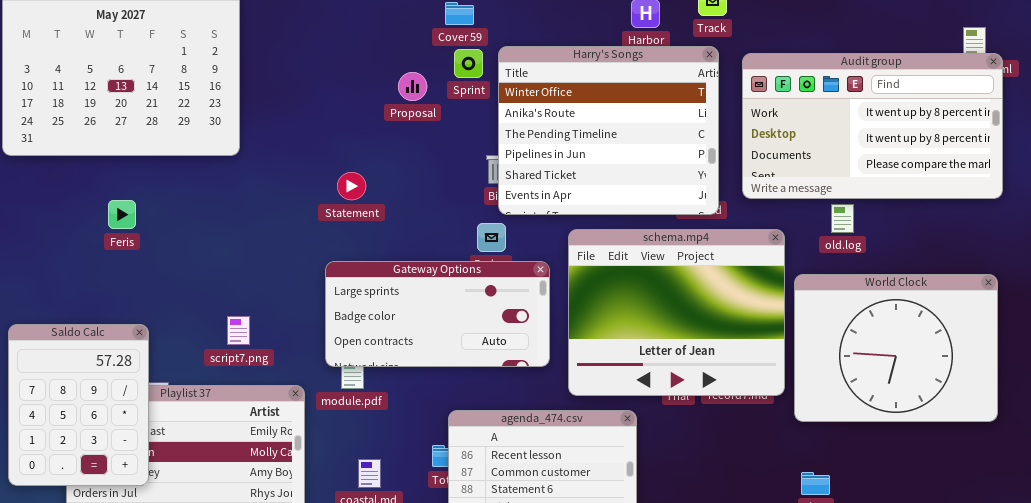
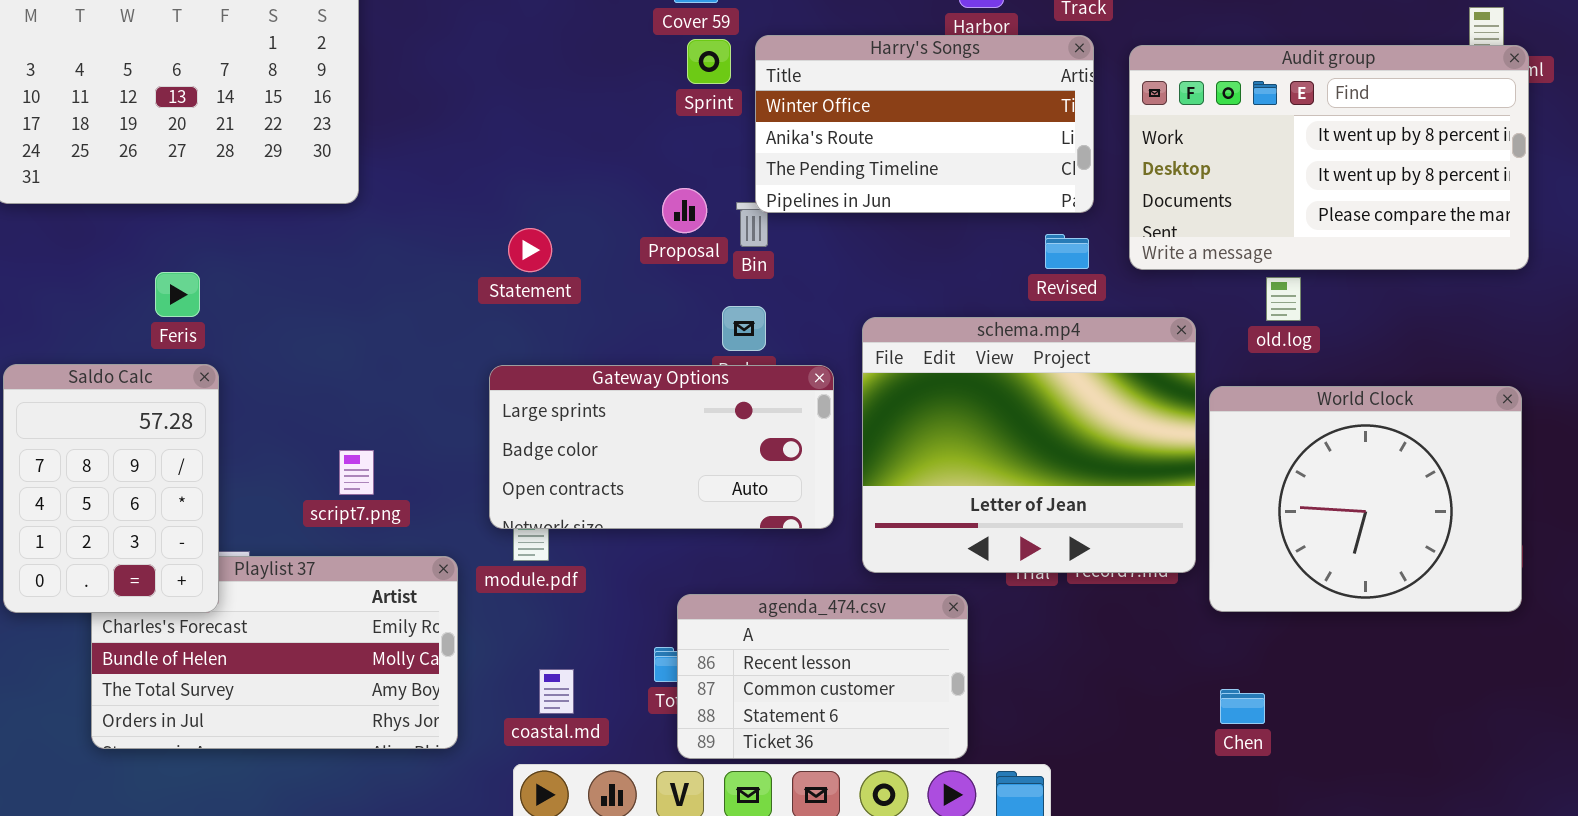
Harry's Songs: [498,46,719,215] -> [755,35,1094,213], resized
Proposal: [398,72,427,101] -> [662,188,707,233], moved
Saldo Calc: [8,324,149,486] -> [3,364,219,613], moved

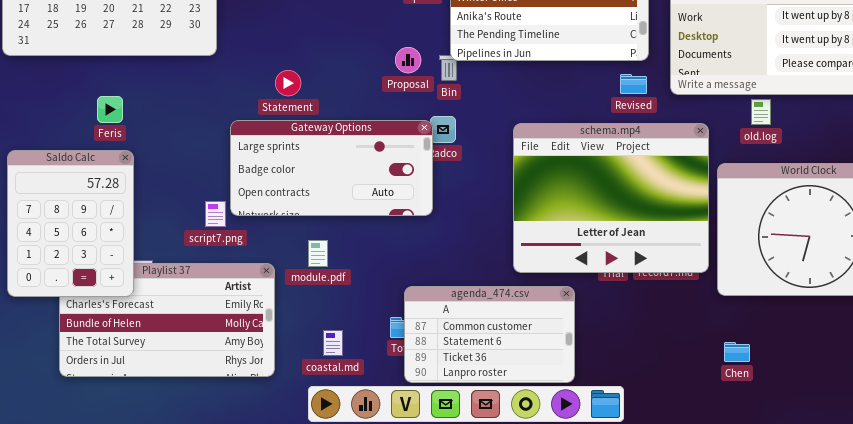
Statement: [508,228,552,272] -> [275,70,301,96], moved
Gateway Options: [489,365,834,529] -> [230,120,433,216], moved
agenda_474.csv: [677,594,968,759] -> [404,286,575,383], scrolled down 1 row

